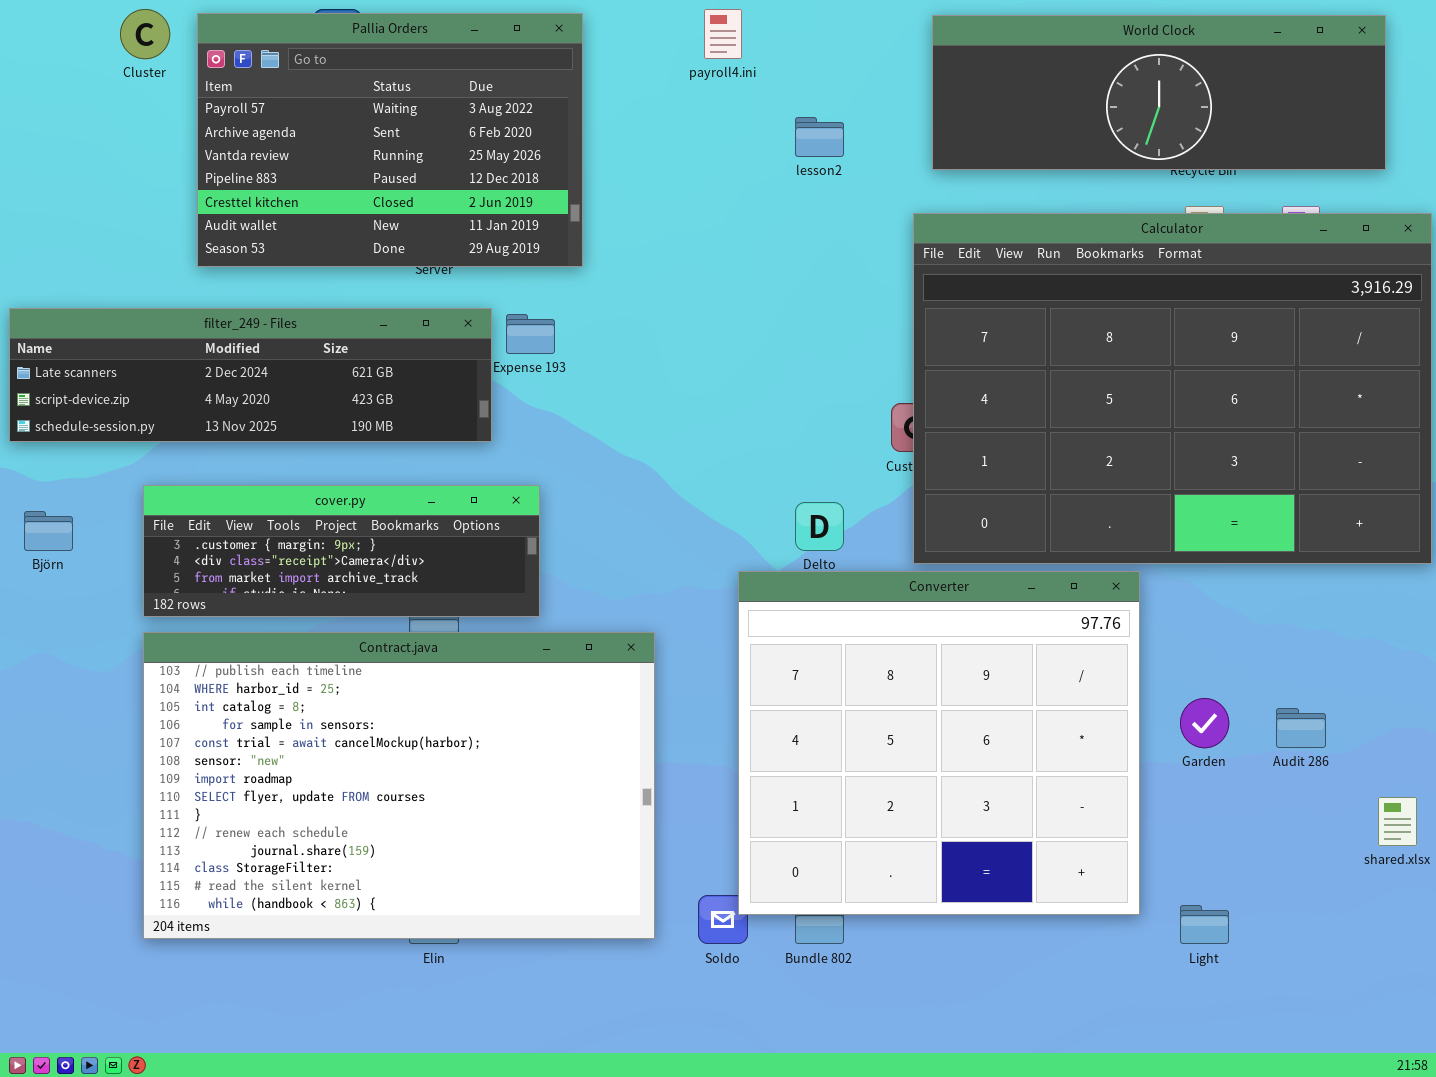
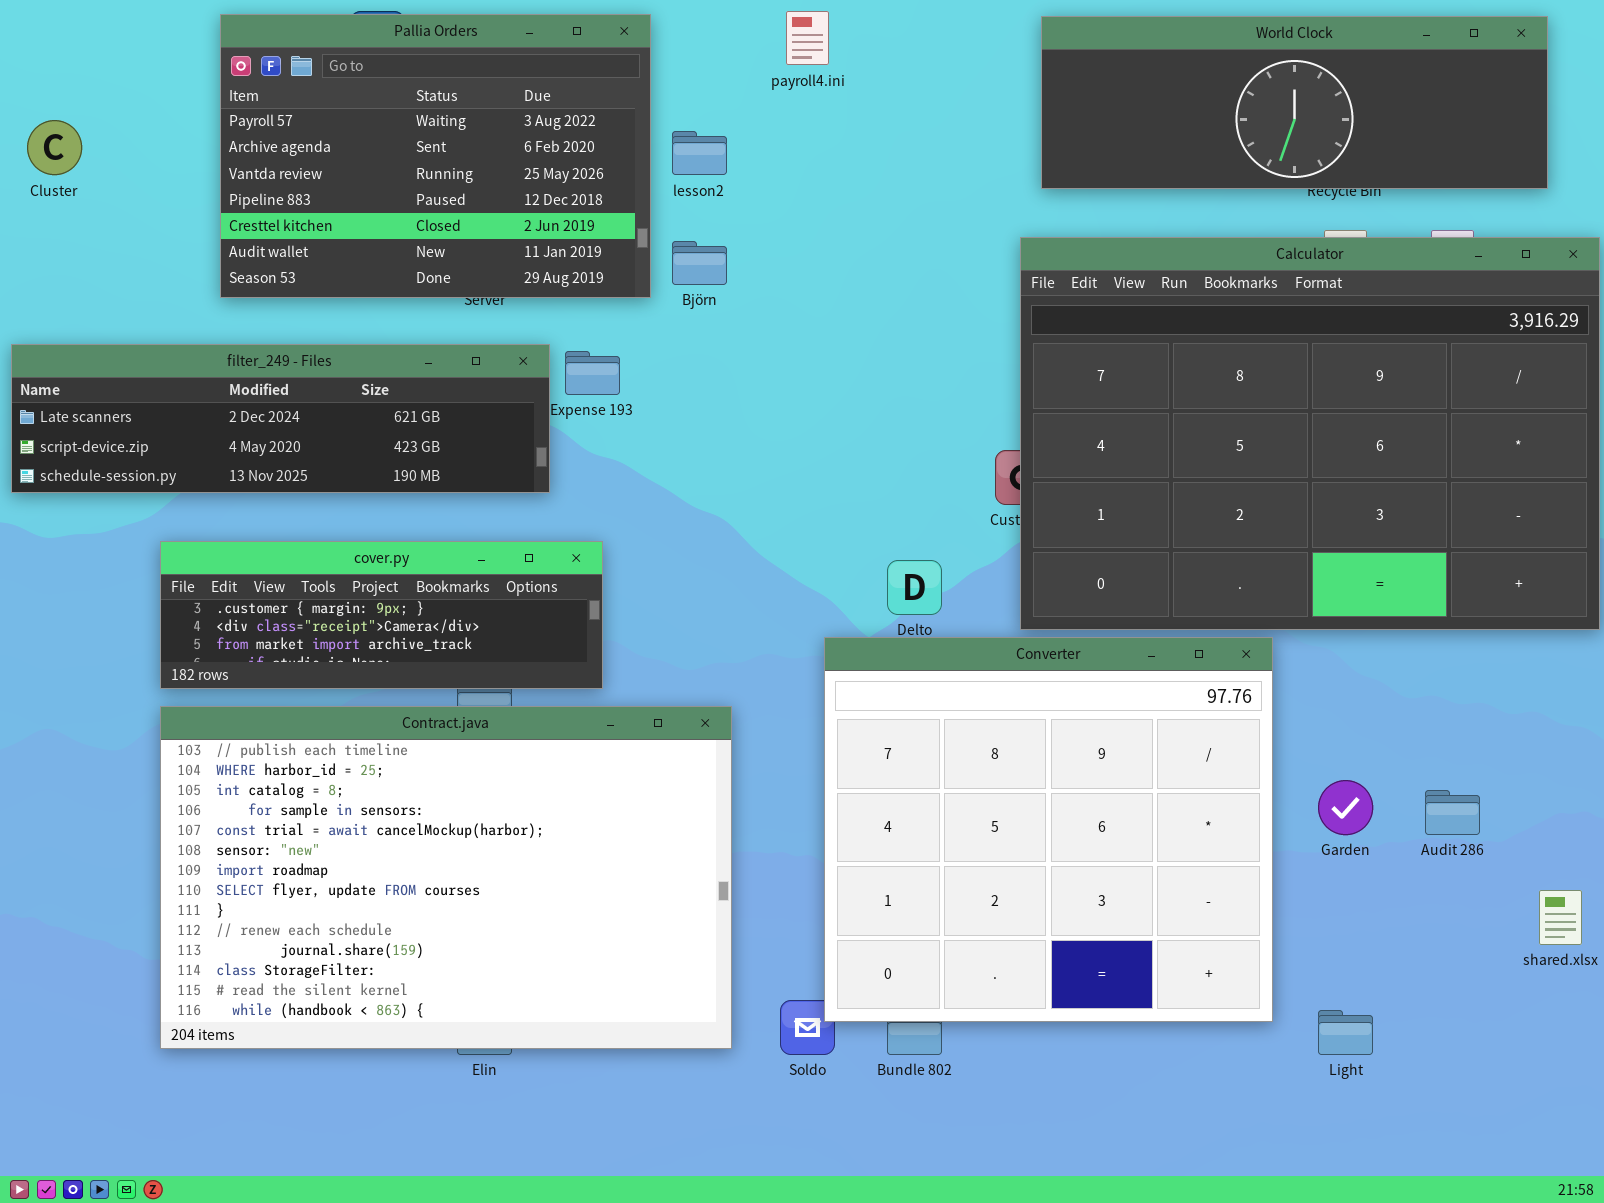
Cluster: [120,9,170,59] -> [27,120,82,175], moved
lesson2: [795,117,844,157] -> [672,131,727,175], moved
Björn: [24,511,73,551] -> [672,241,727,285], moved

